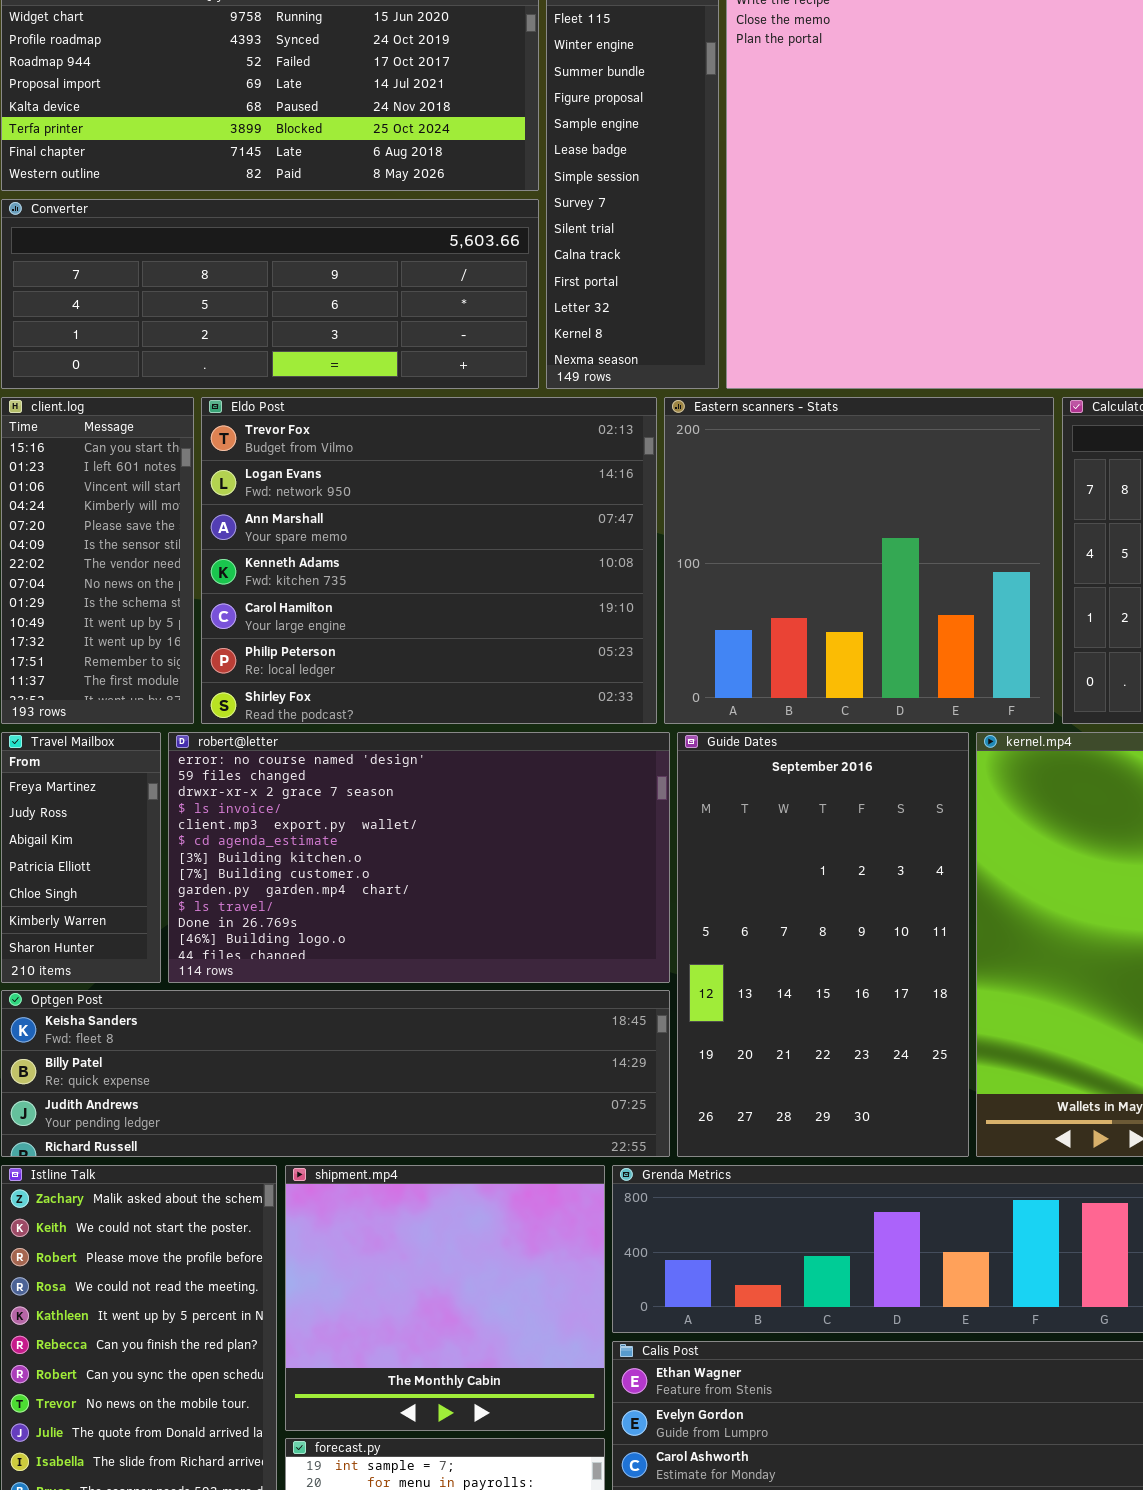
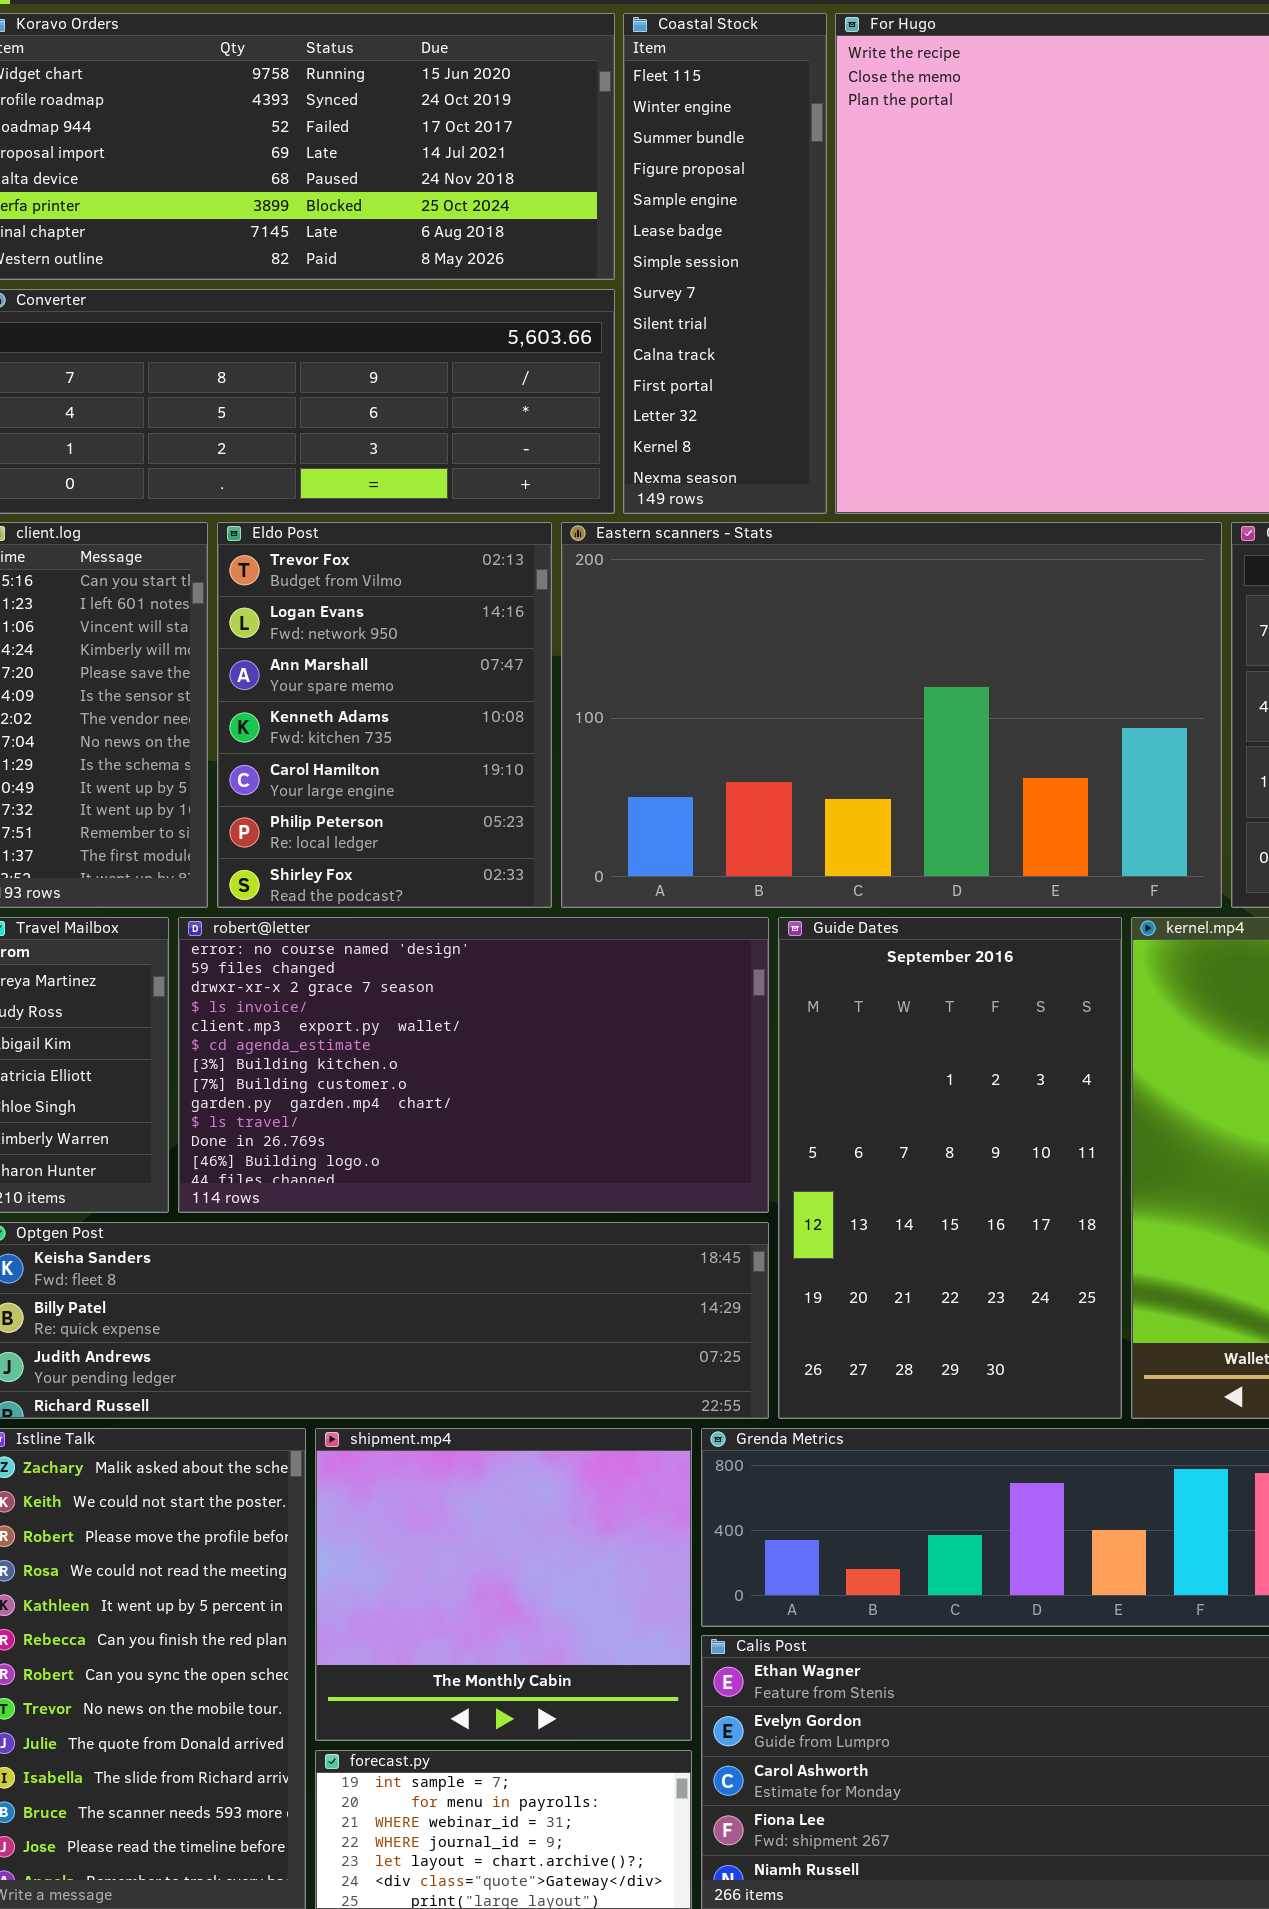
Eldo Post: [201,397,657,724] -> [217,522,552,908], resized
Eastern scanners - Stats: [664,397,1054,724] -> [561,522,1222,908], resized

